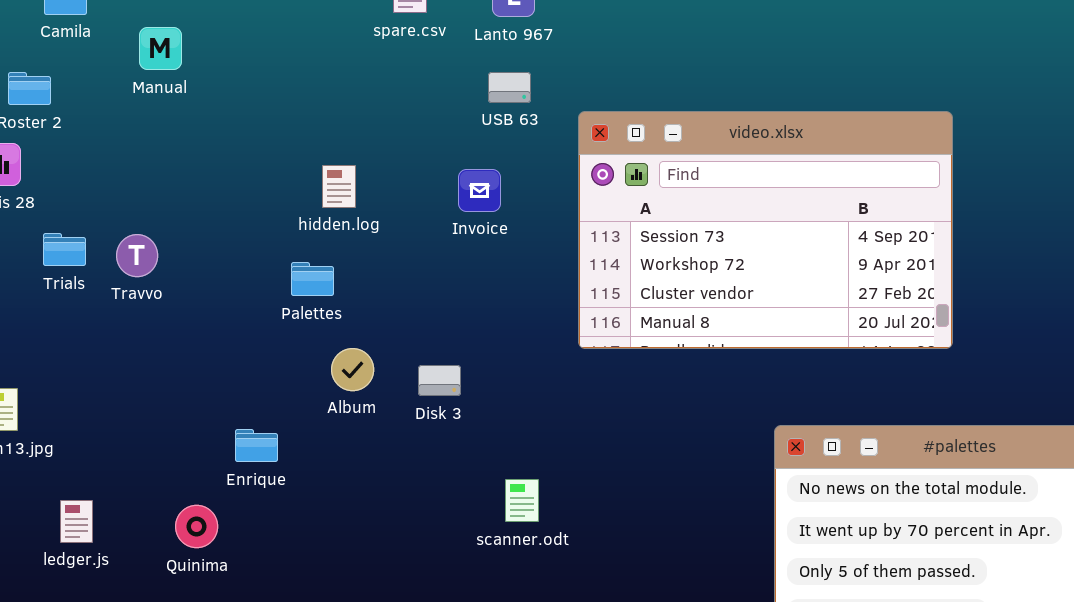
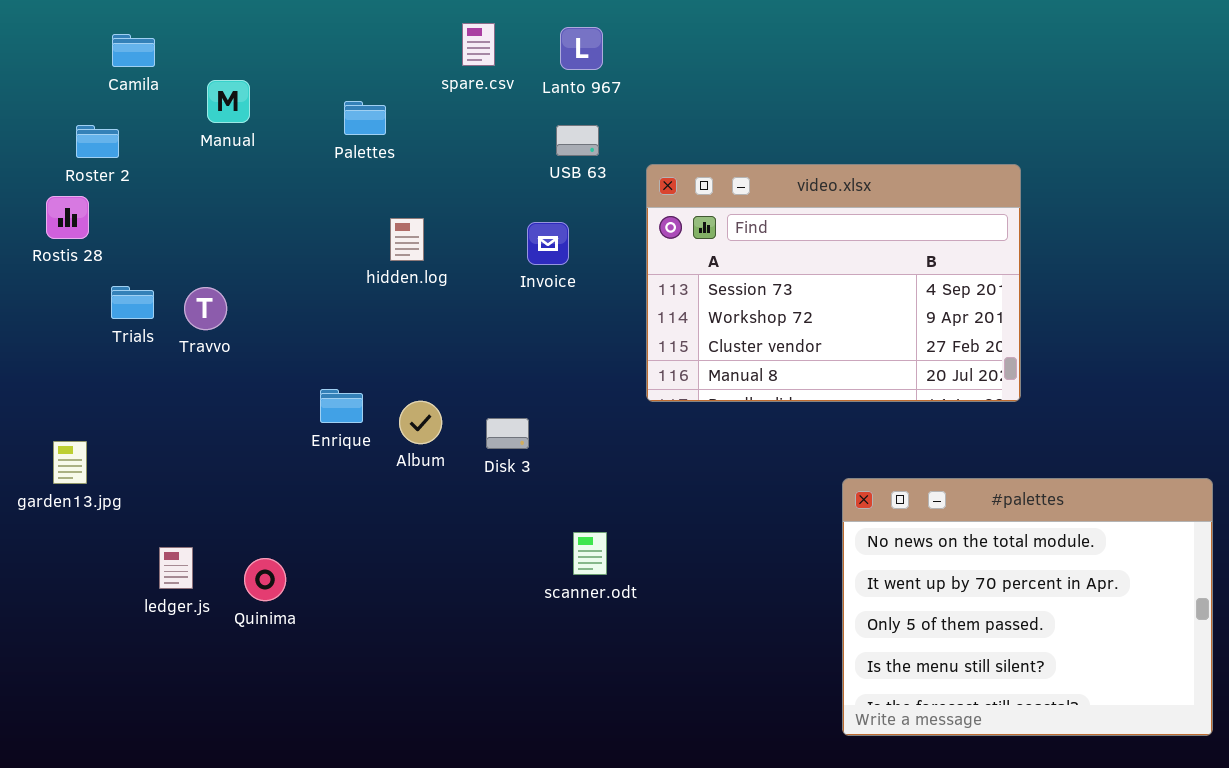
Palettes: [291,262,334,296] -> [344,101,386,135], moved
Enrique: [235,429,278,462] -> [320,389,363,423], moved
ledger.js: [60,500,93,543] -> [159,547,193,589], moved

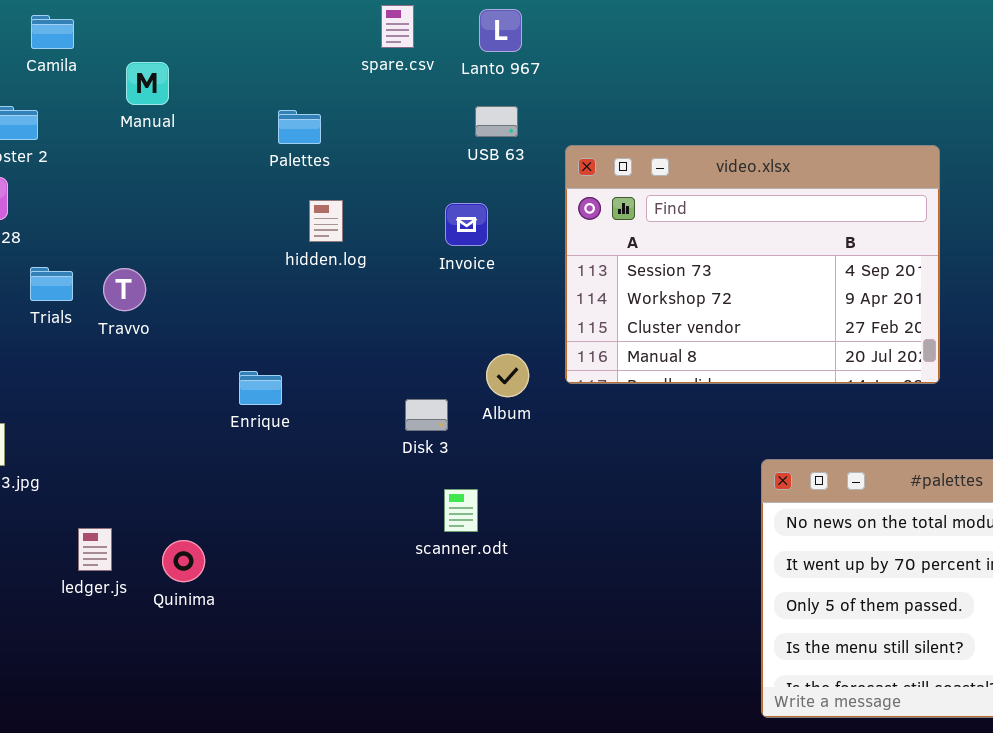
Palettes: [344,101,386,135] -> [278,110,321,144], moved
Album: [399,401,442,444] -> [486,354,529,397], moved
scanner.odt: [573,532,607,575] -> [444,489,478,532], moved

